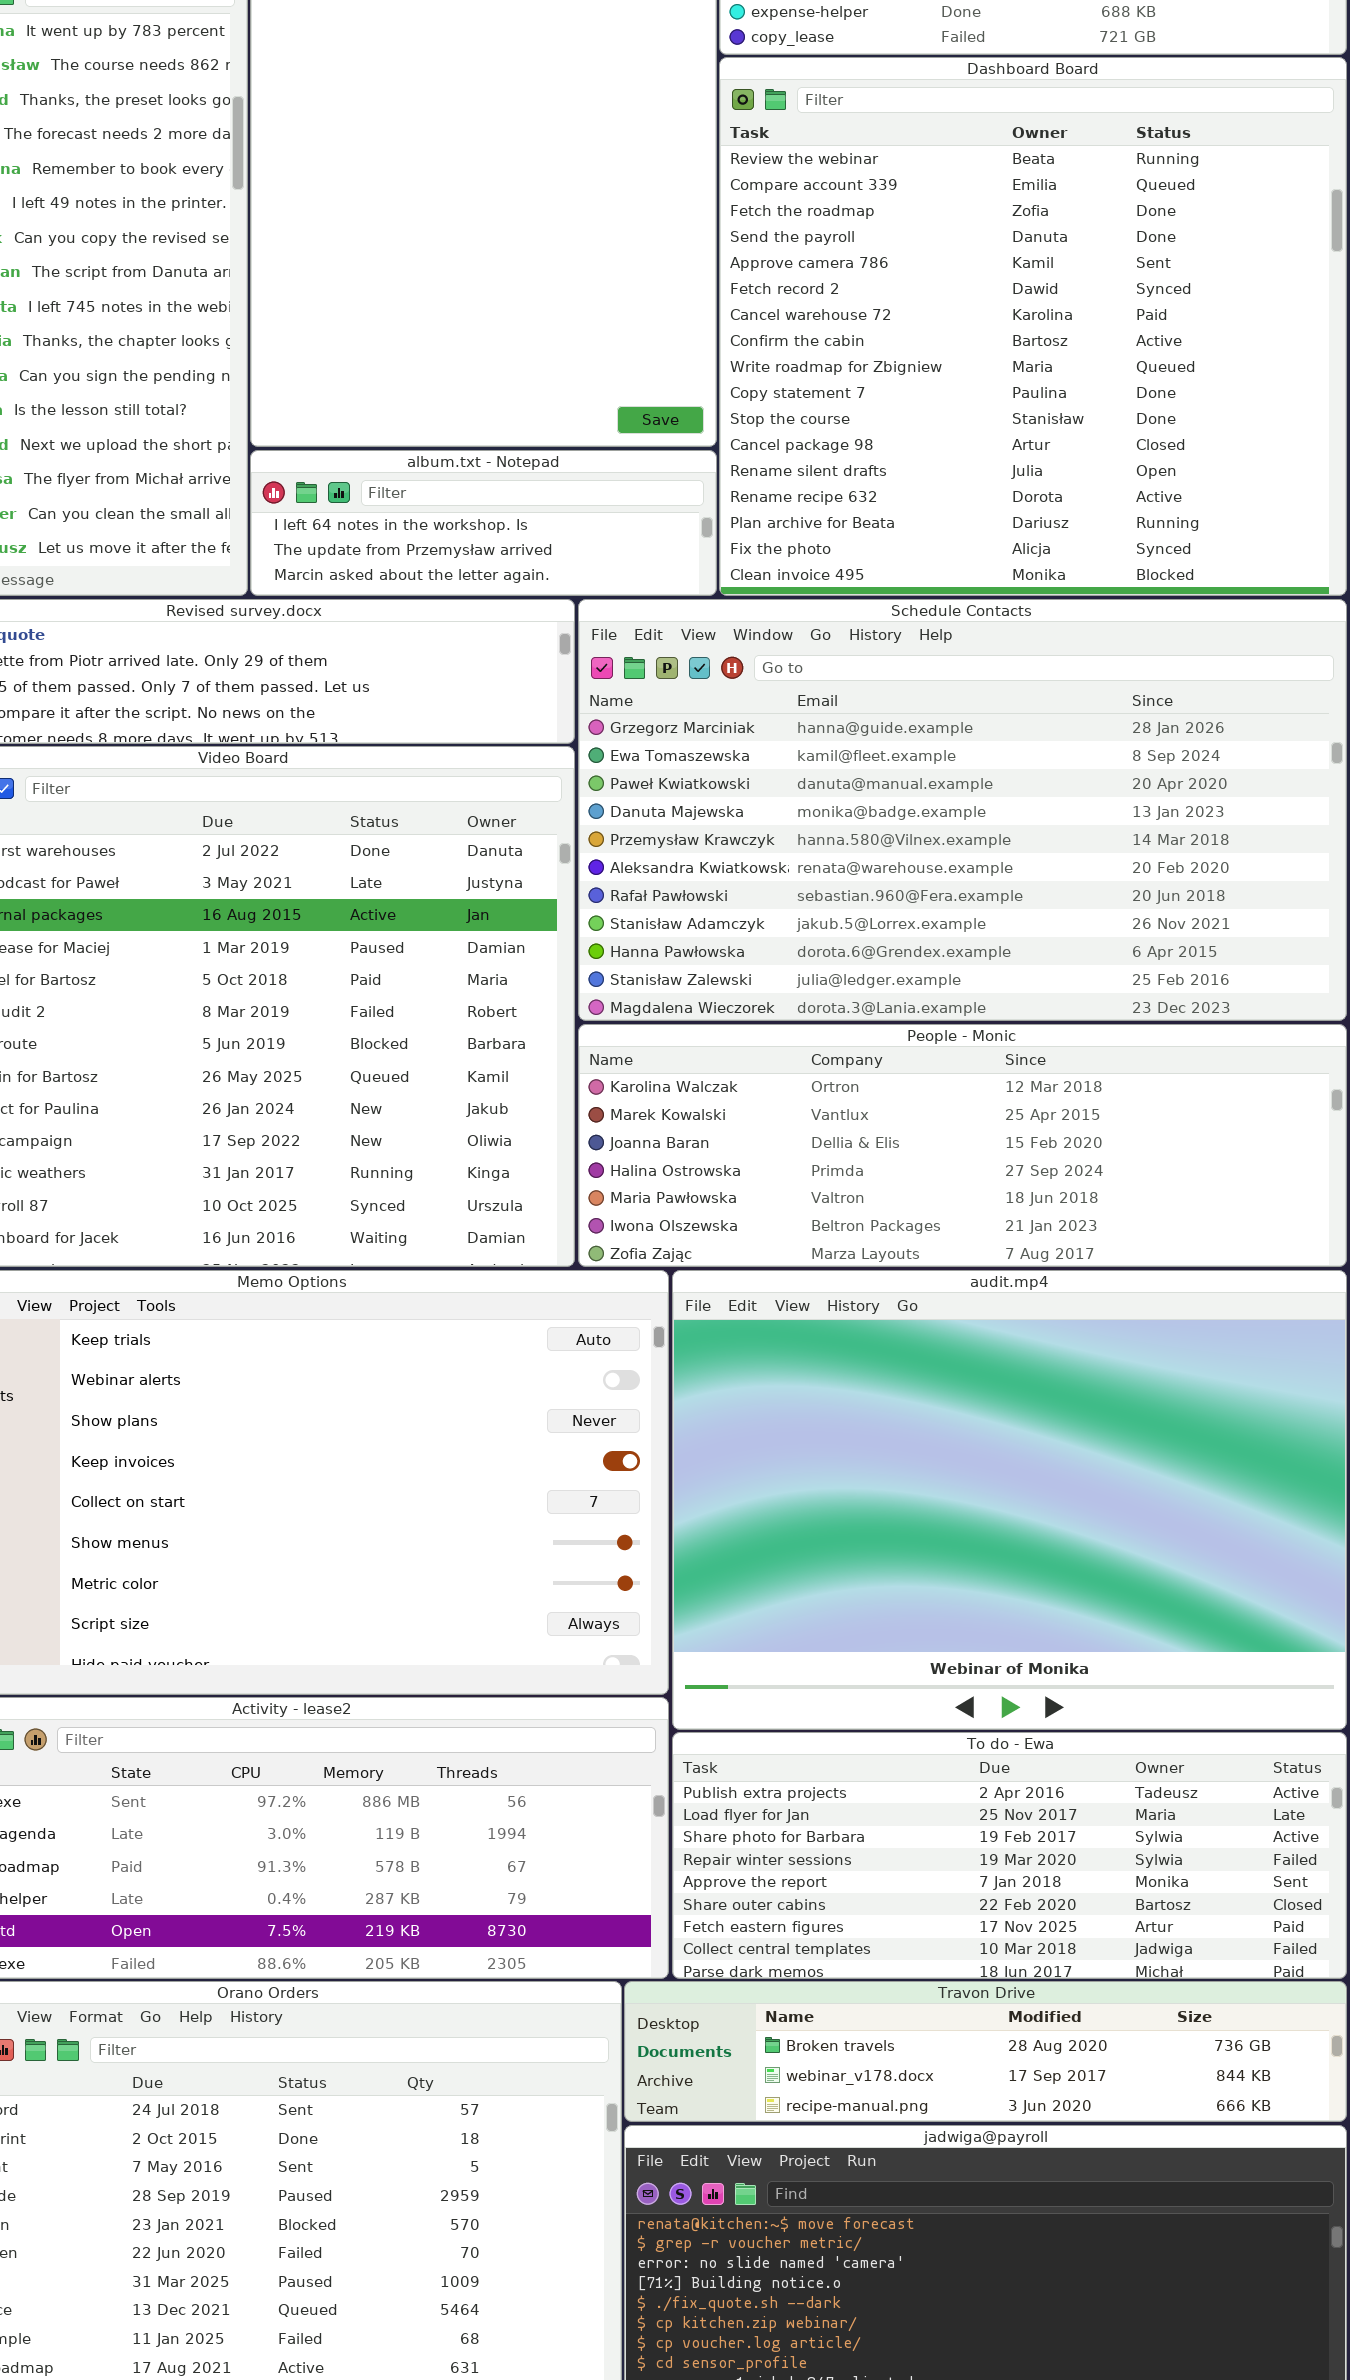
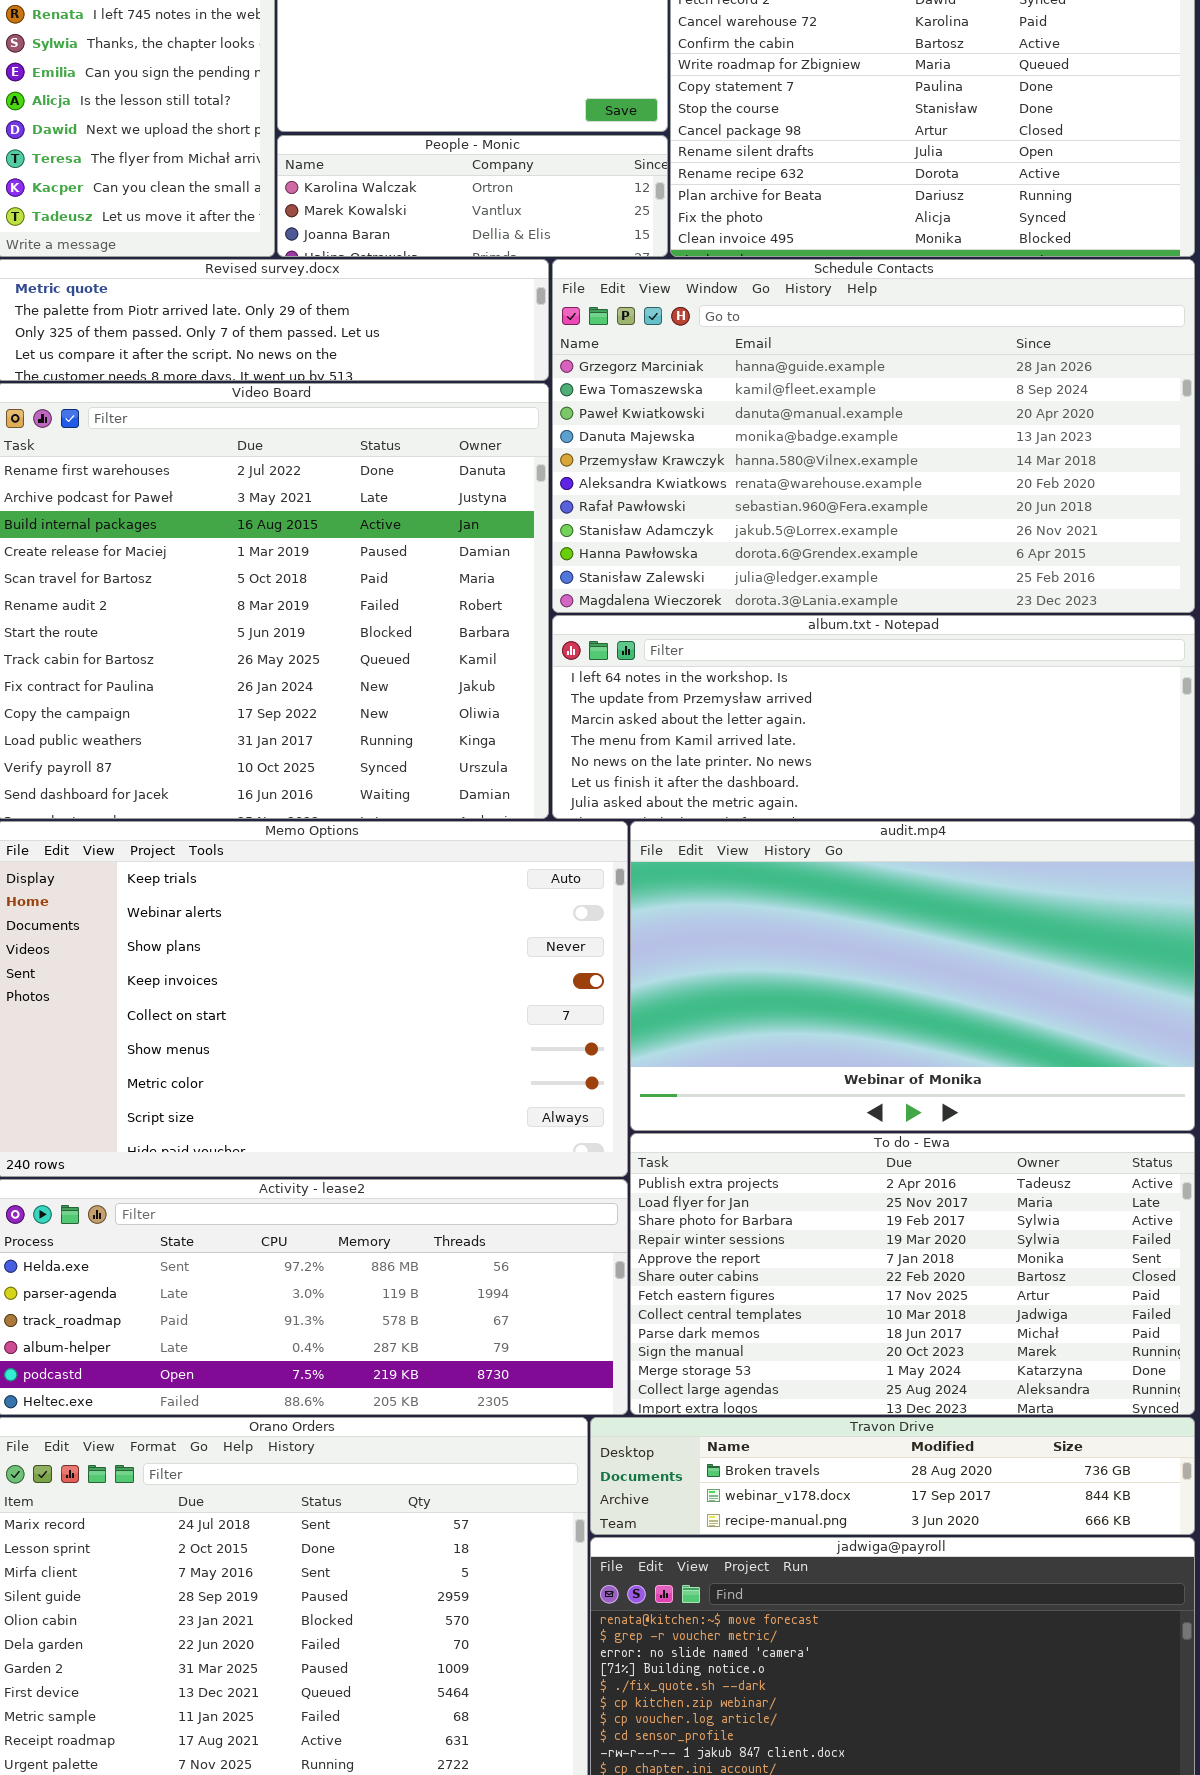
album.txt - Notepad: [250,450,717,596] -> [552,615,1195,819], moved, resized
People - Monic: [578,1024,1347,1267] -> [277,135,668,257], moved, resized
audit.mp4: [672,1270,1347,1730] -> [630,821,1195,1131], resized
To do - Ewa: [672,1732,1347,1979] -> [630,1133,1195,1415], resized

